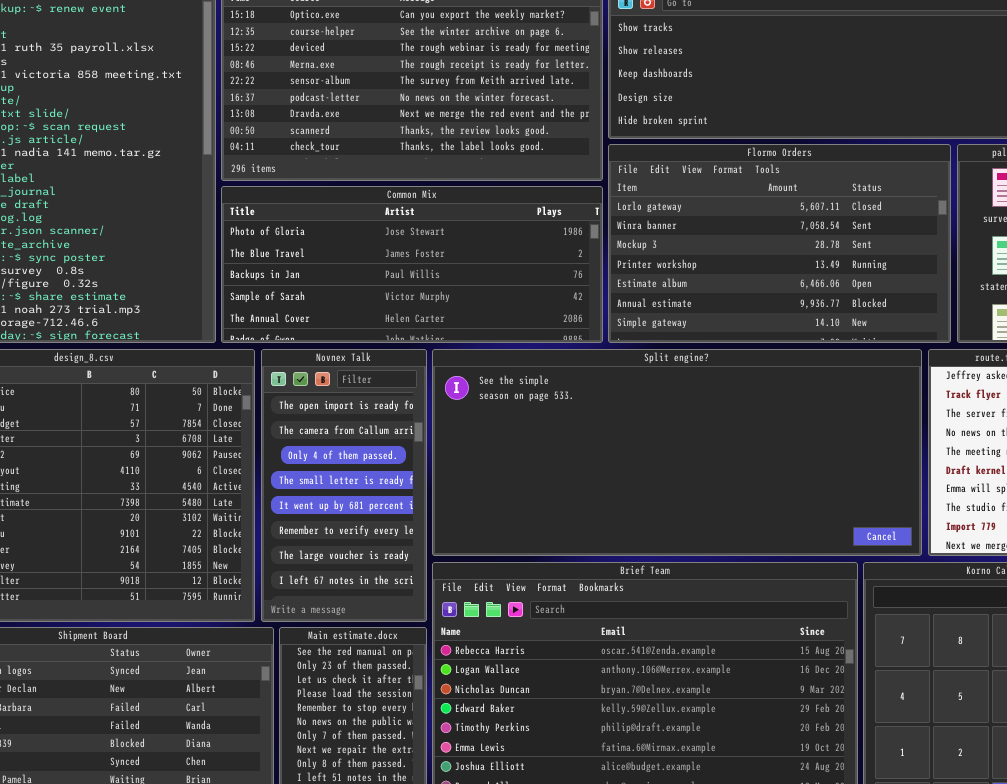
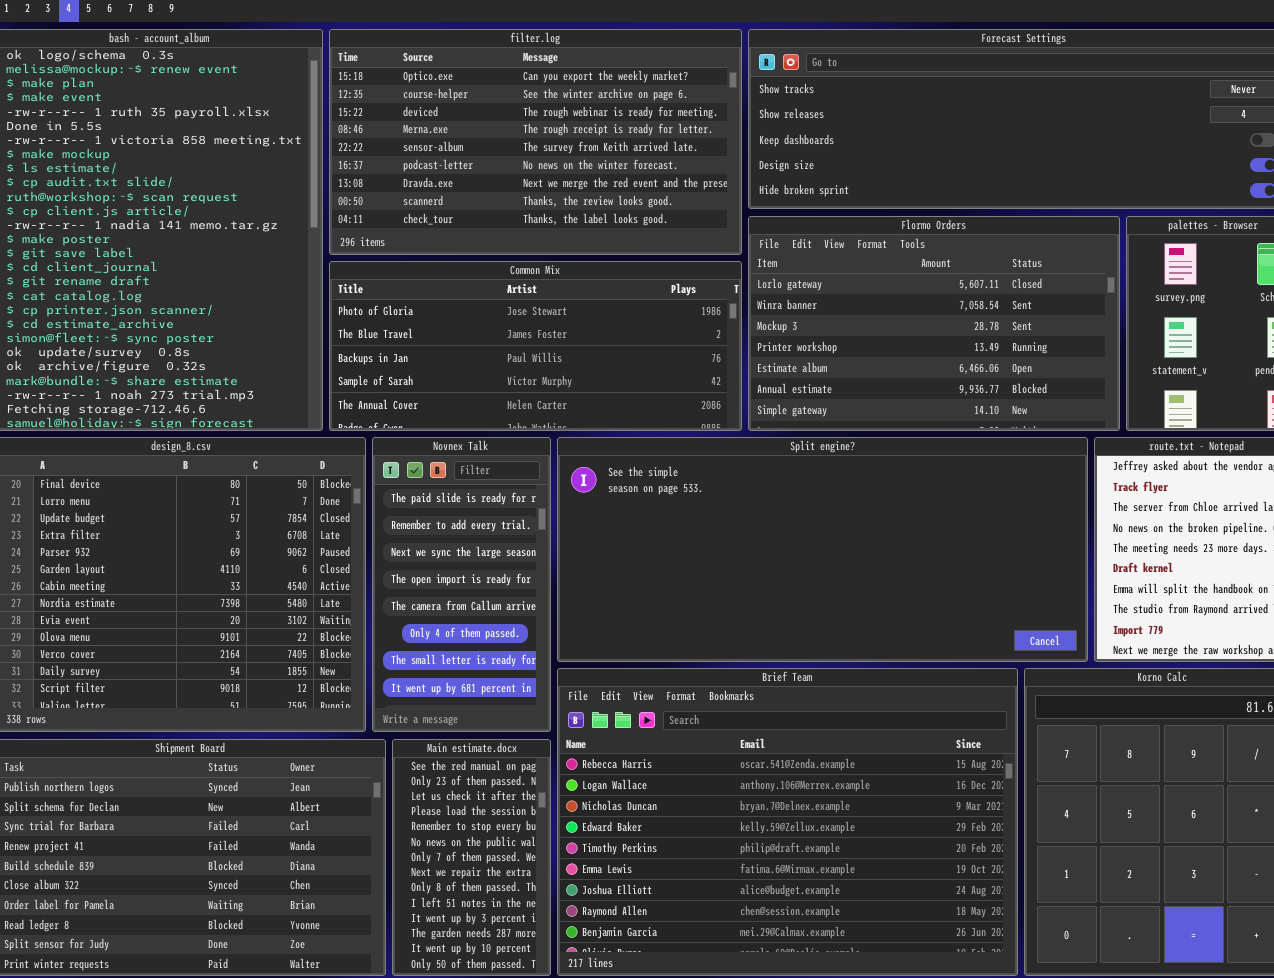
Novnex Talk: [261,349,427,622] -> [372,437,551,732], scrolled up 3 rows

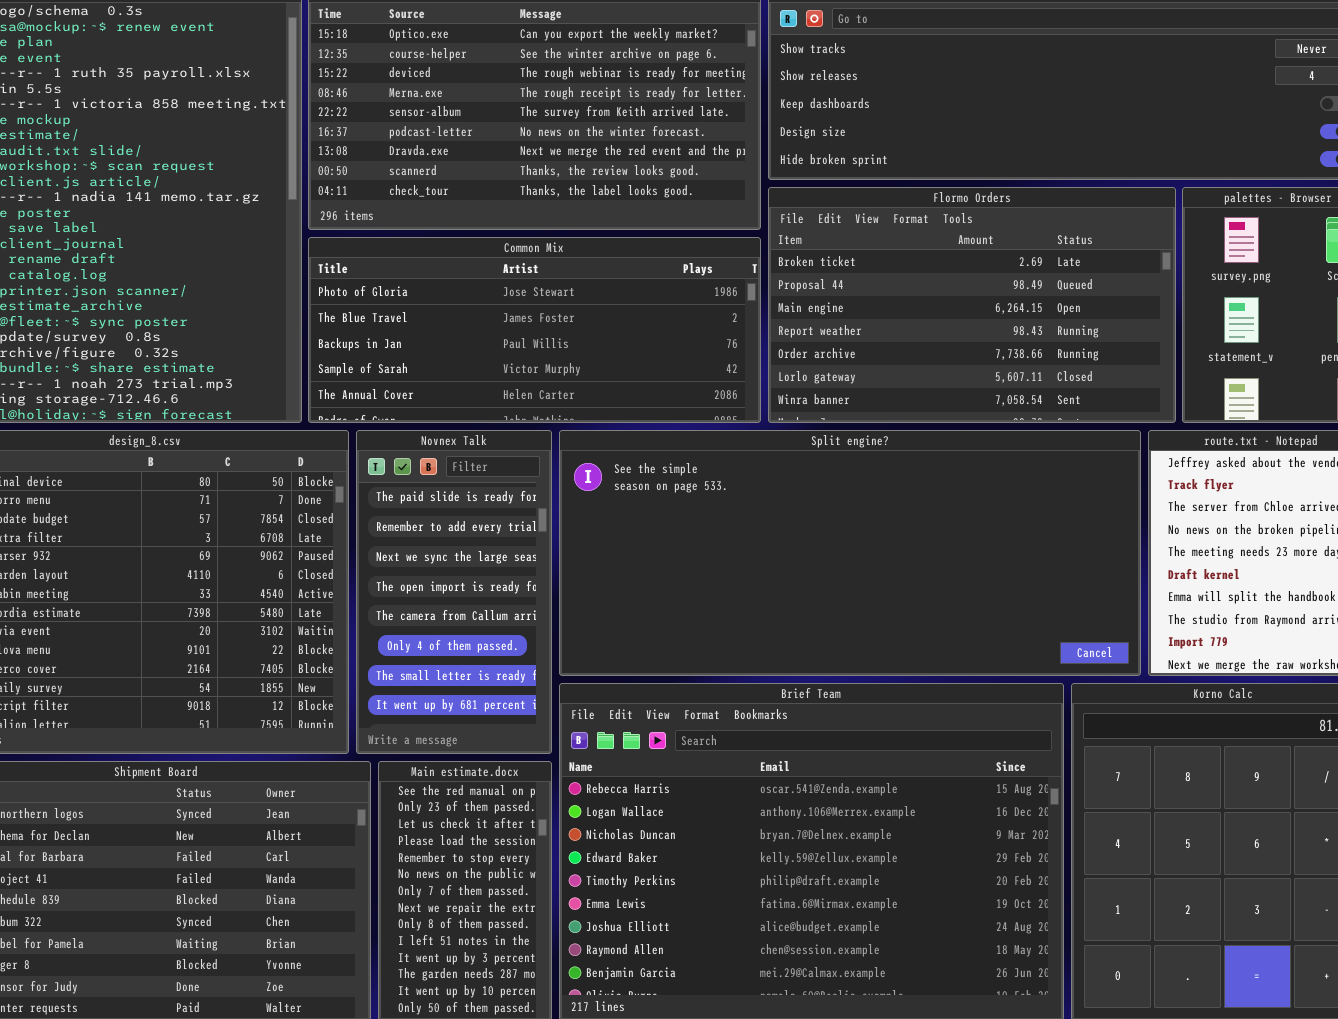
Flormo Orders: [748,216,1120,431] -> [768,187,1176,423], scrolled up 5 rows

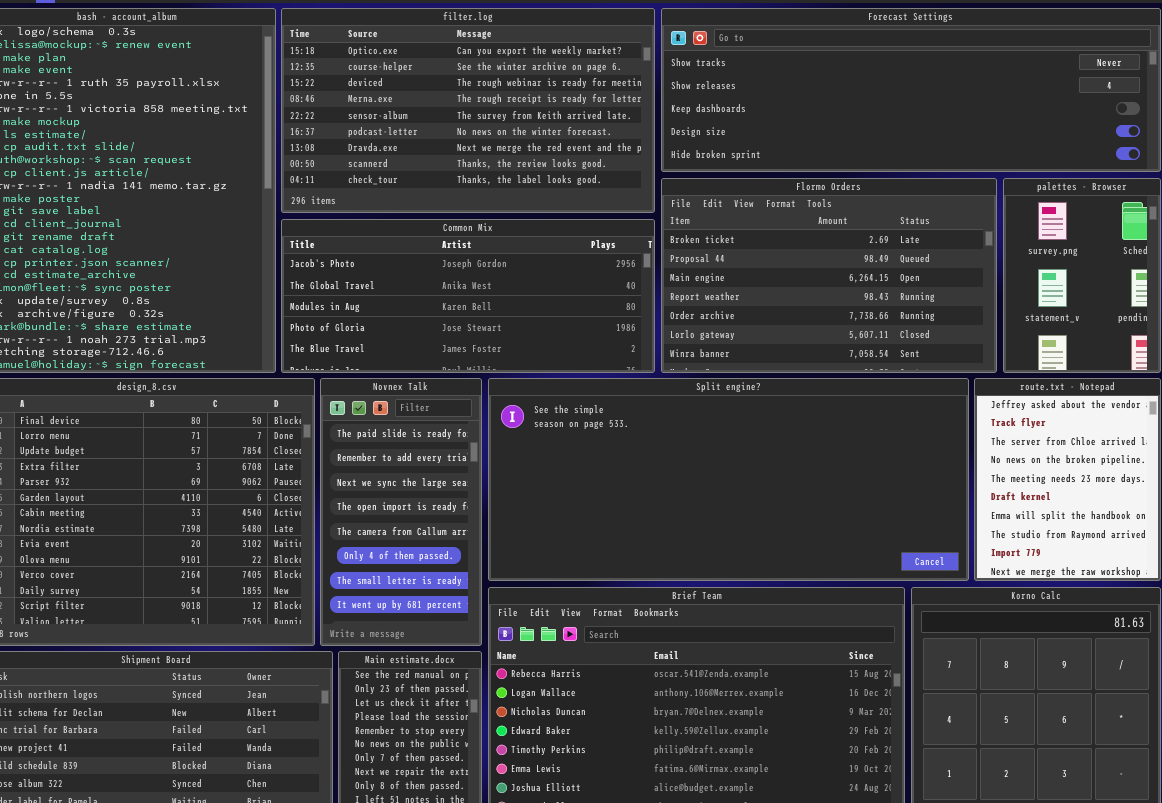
Common Mix: [308,237,761,423] -> [281,219,655,373], scrolled up 3 rows

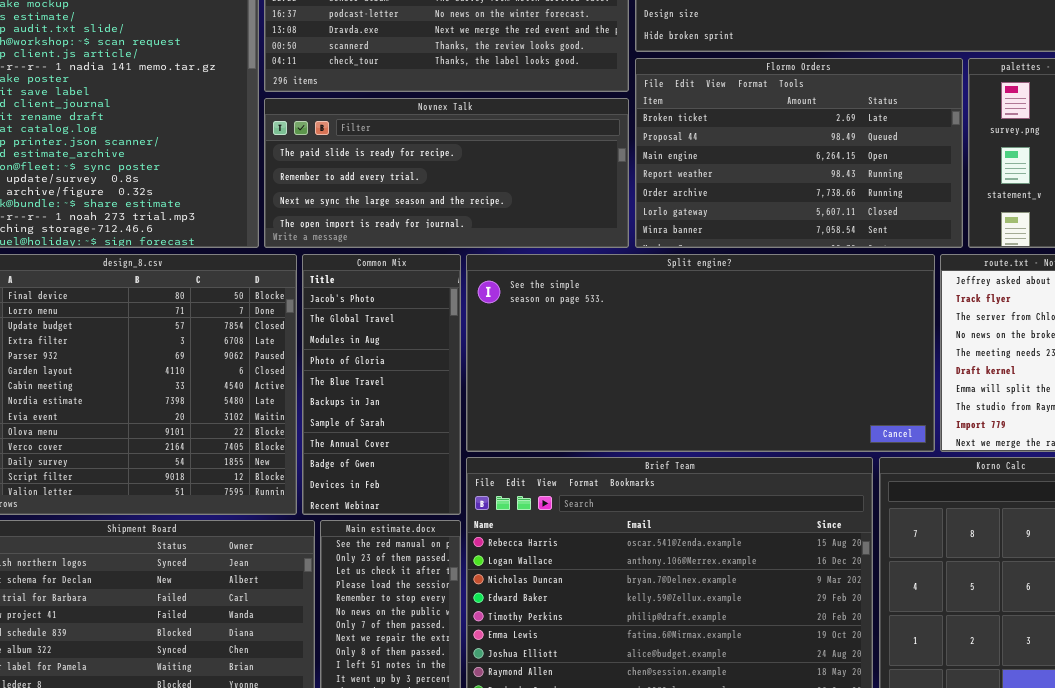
Common Mix: [281,219,655,373] -> [302,254,461,515], moved, resized
Novnex Talk: [320,378,482,646] -> [264,98,629,248], moved, resized

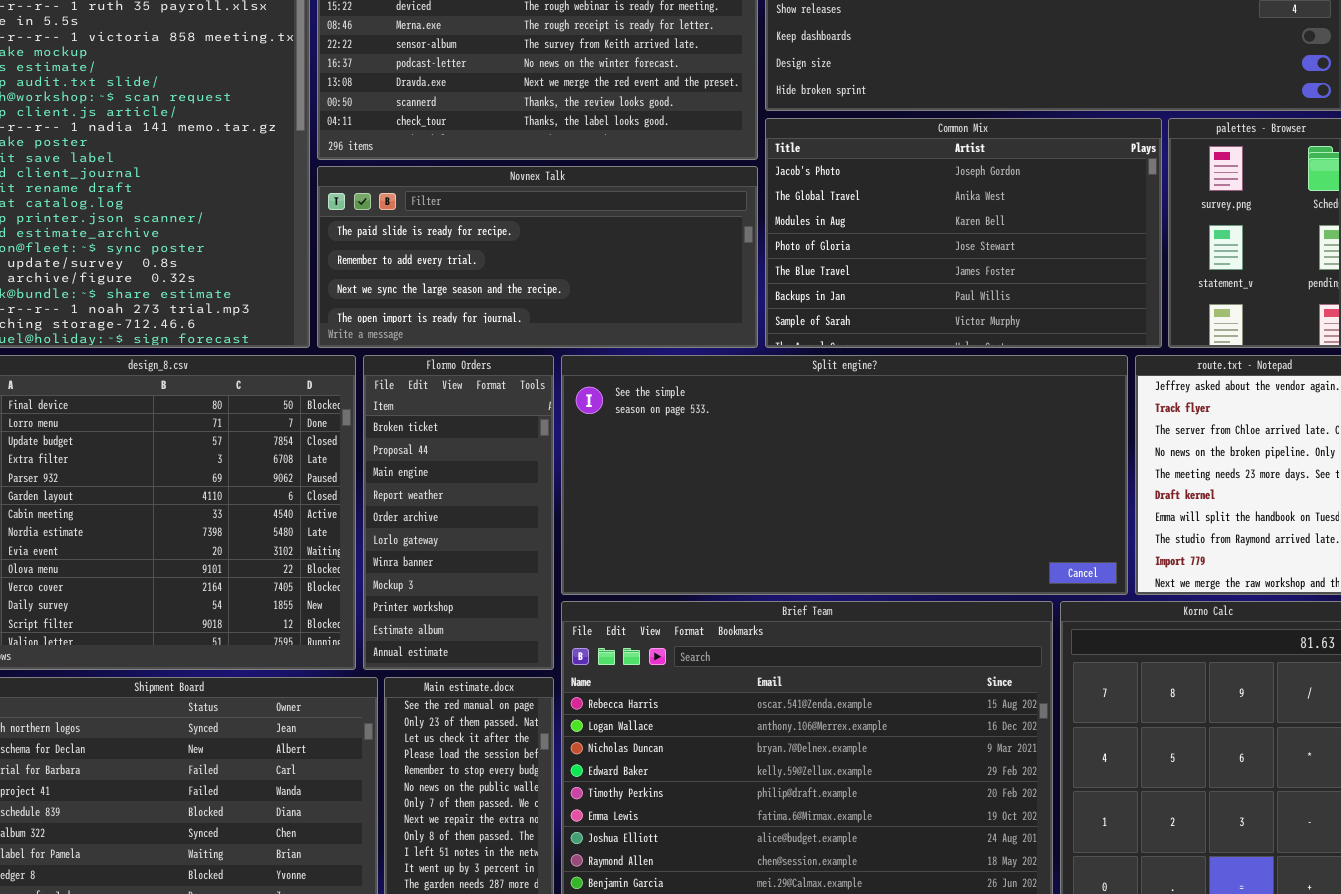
Flormo Orders: [635,58,963,248] -> [363,355,554,670], moved, resized
Common Mix: [302,254,461,515] -> [765,118,1162,348], moved, resized

